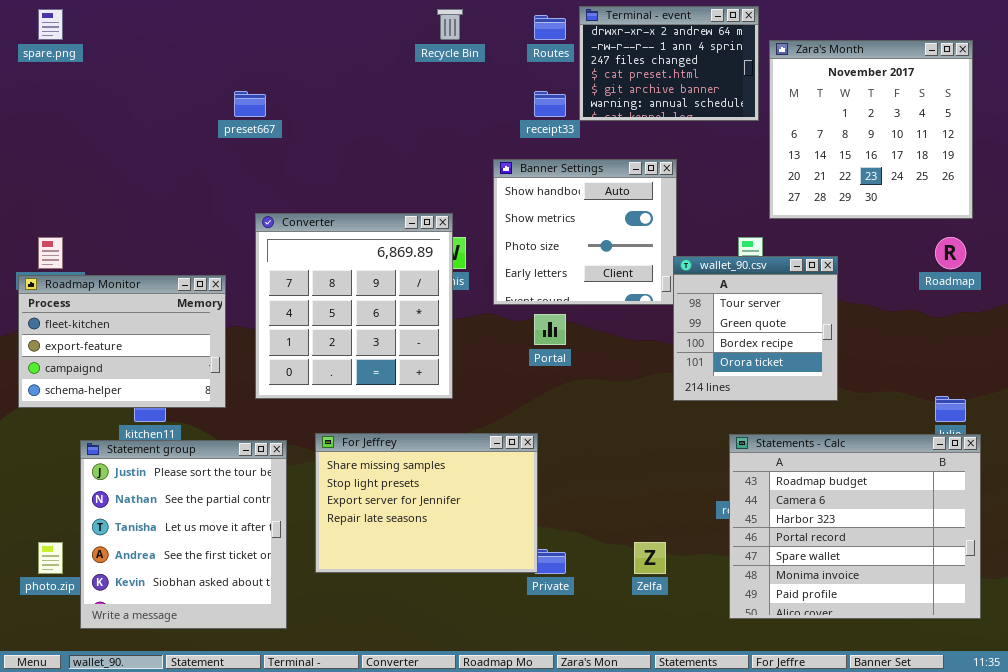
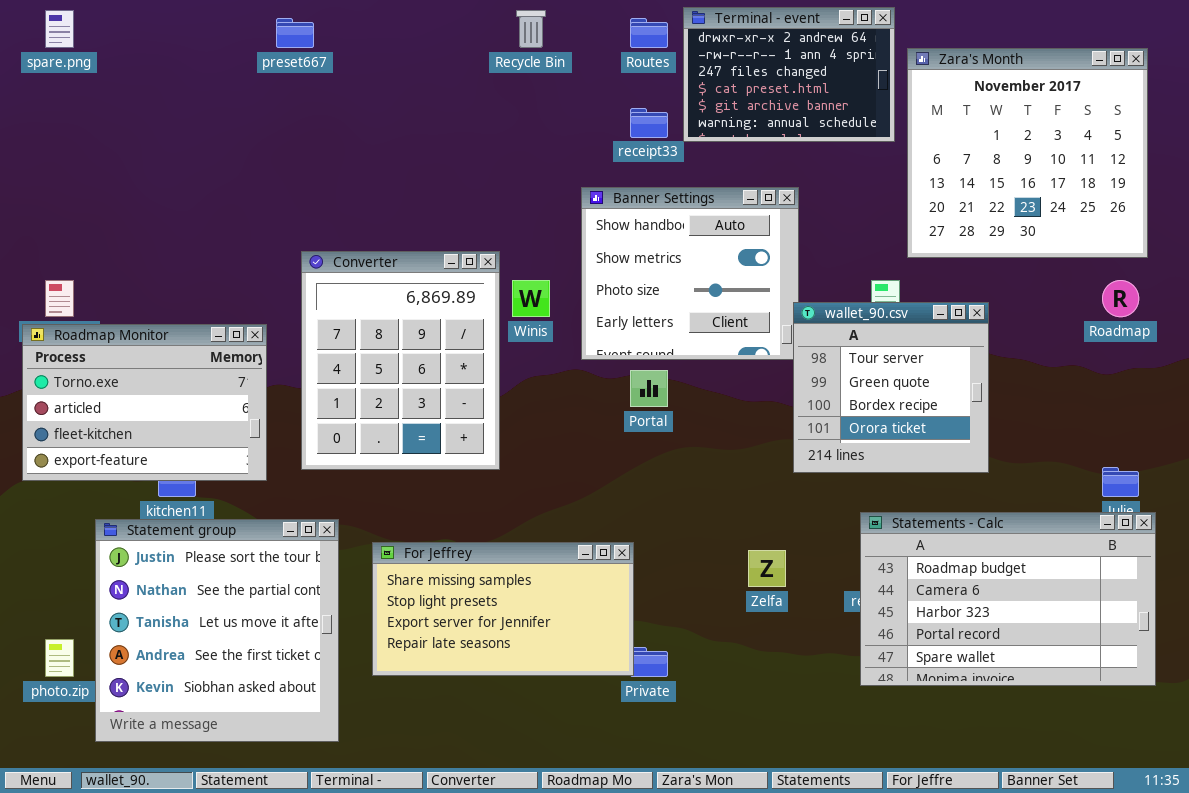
preset667: [234,91,266,117] -> [276,18,314,48], moved
Converter: [255,213,453,399] -> [301,251,500,470], resized
Roadmap Monitor: [18,275,226,408] -> [22,324,267,481], scrolled up 2 rows
For Jeffrey: [315,433,538,573] -> [372,542,634,676], resized
Statements - Calc: [729,434,981,619] -> [860,512,1156,686], resized
Zelfa: [634,542,666,574] -> [748,550,786,587], moved

